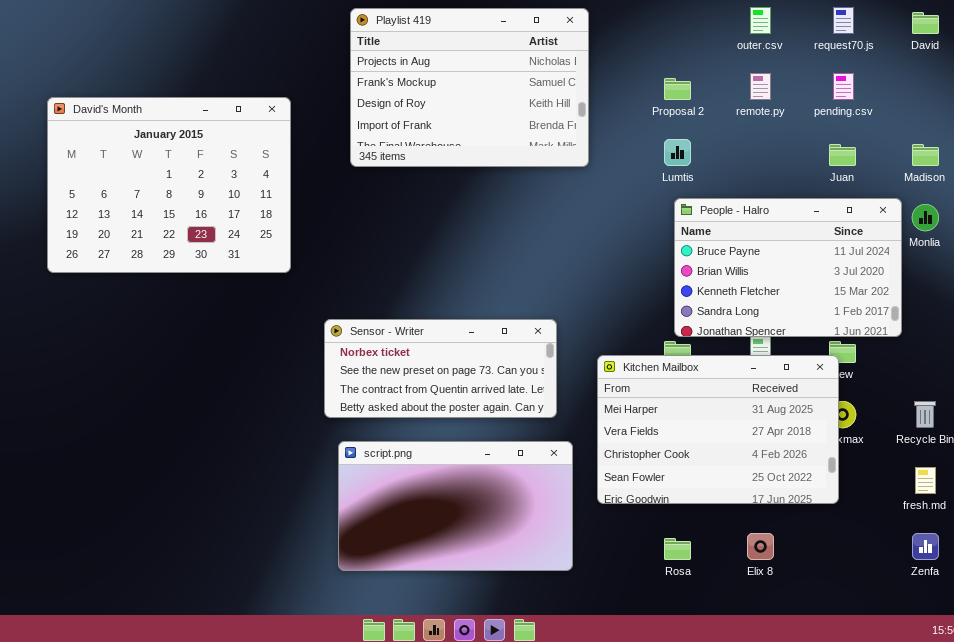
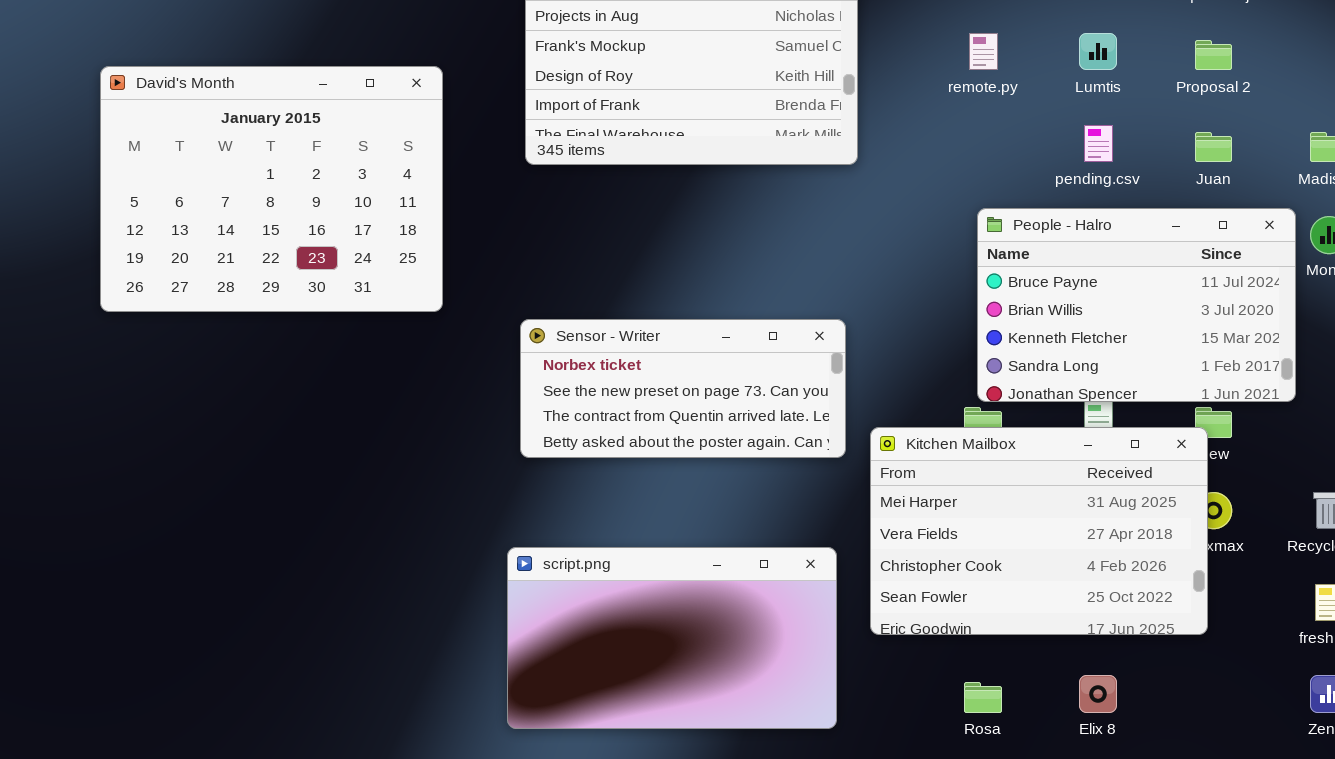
remote.py: [750,73,771,100] -> [969,33,998,70], moved
pending.csv: [833,73,854,100] -> [1084,125,1113,162], moved
Proposal 2: [664,78,691,100] -> [1195,40,1232,70], moved
Lumtis: [664,139,691,166] -> [1079,33,1117,70], moved
Sensor - Writer: [324,319,557,418] -> [520,319,846,458], moved

